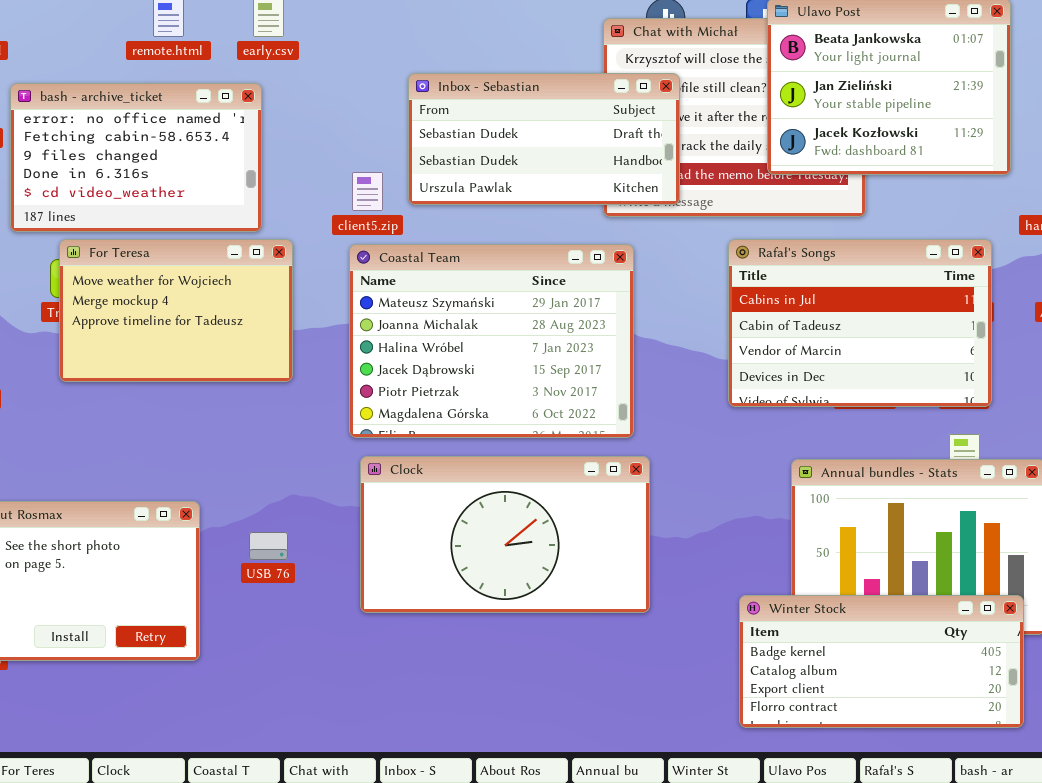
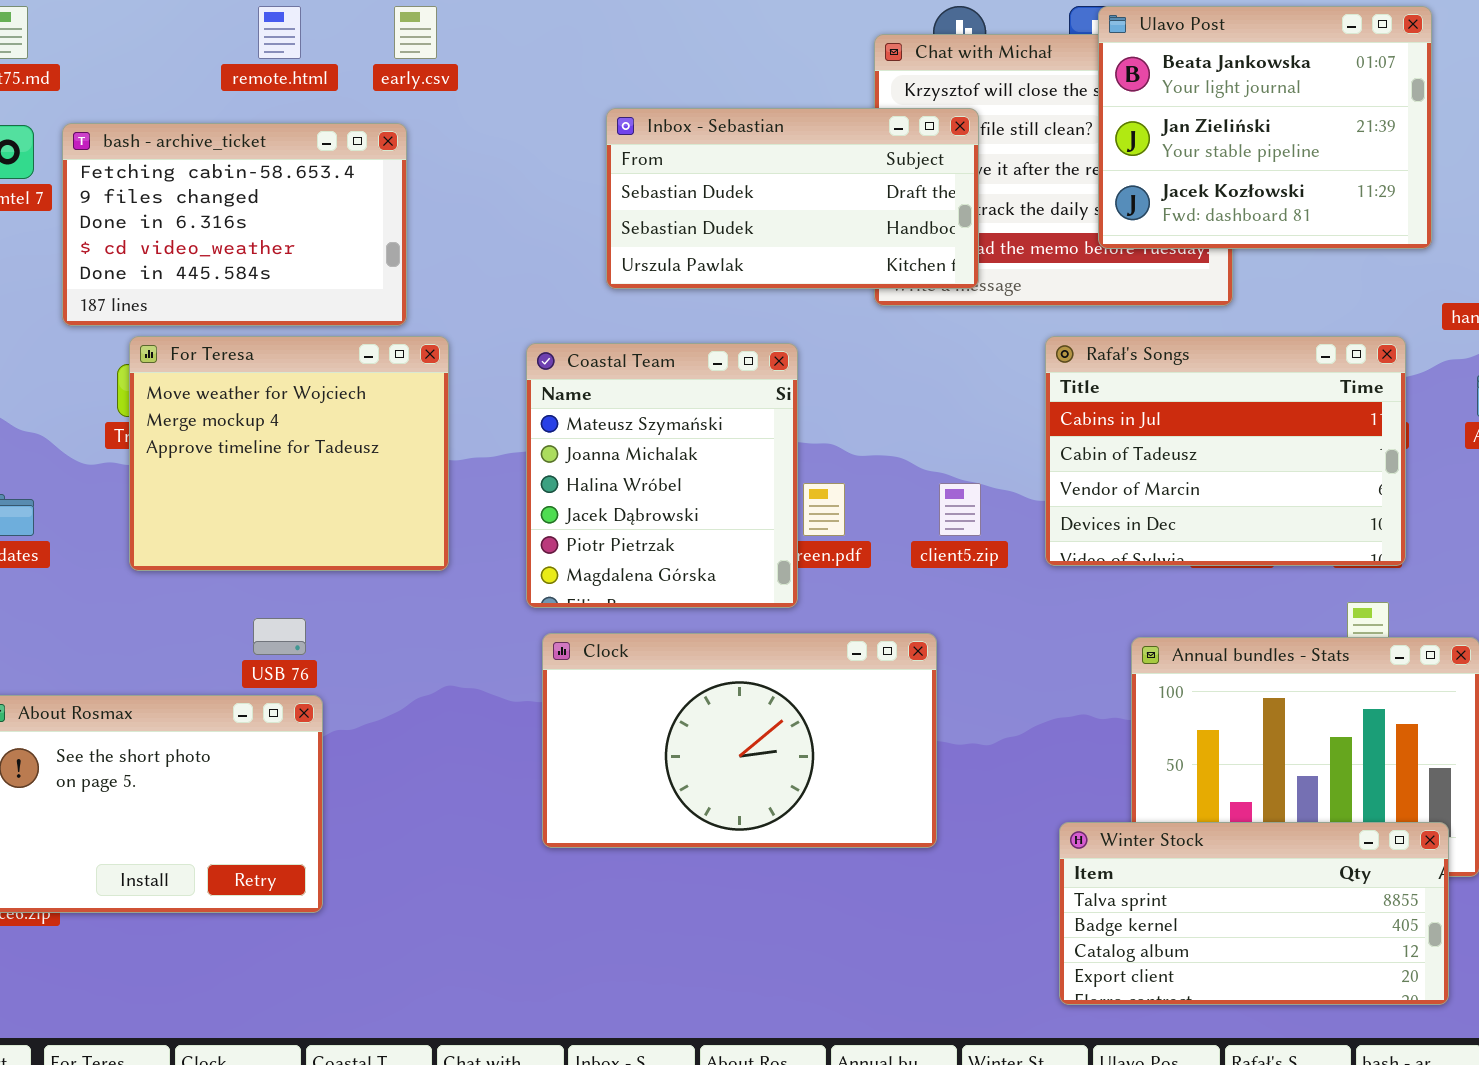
bash - archive_ticket: [10,83,262,232] -> [62,123,407,326], scrolled down 1 row
client5.zip: [352,172,383,211] -> [939,483,981,536], moved
For Teresa: [59,239,293,382] -> [129,336,449,571], resized
Coastal Team: [349,244,634,438] -> [526,343,798,608], resized
USB 76: [249,532,288,560] -> [253,618,306,655], moved
Winter Stock: [739,595,1024,728] -> [1059,822,1449,1005], scrolled up 1 row

